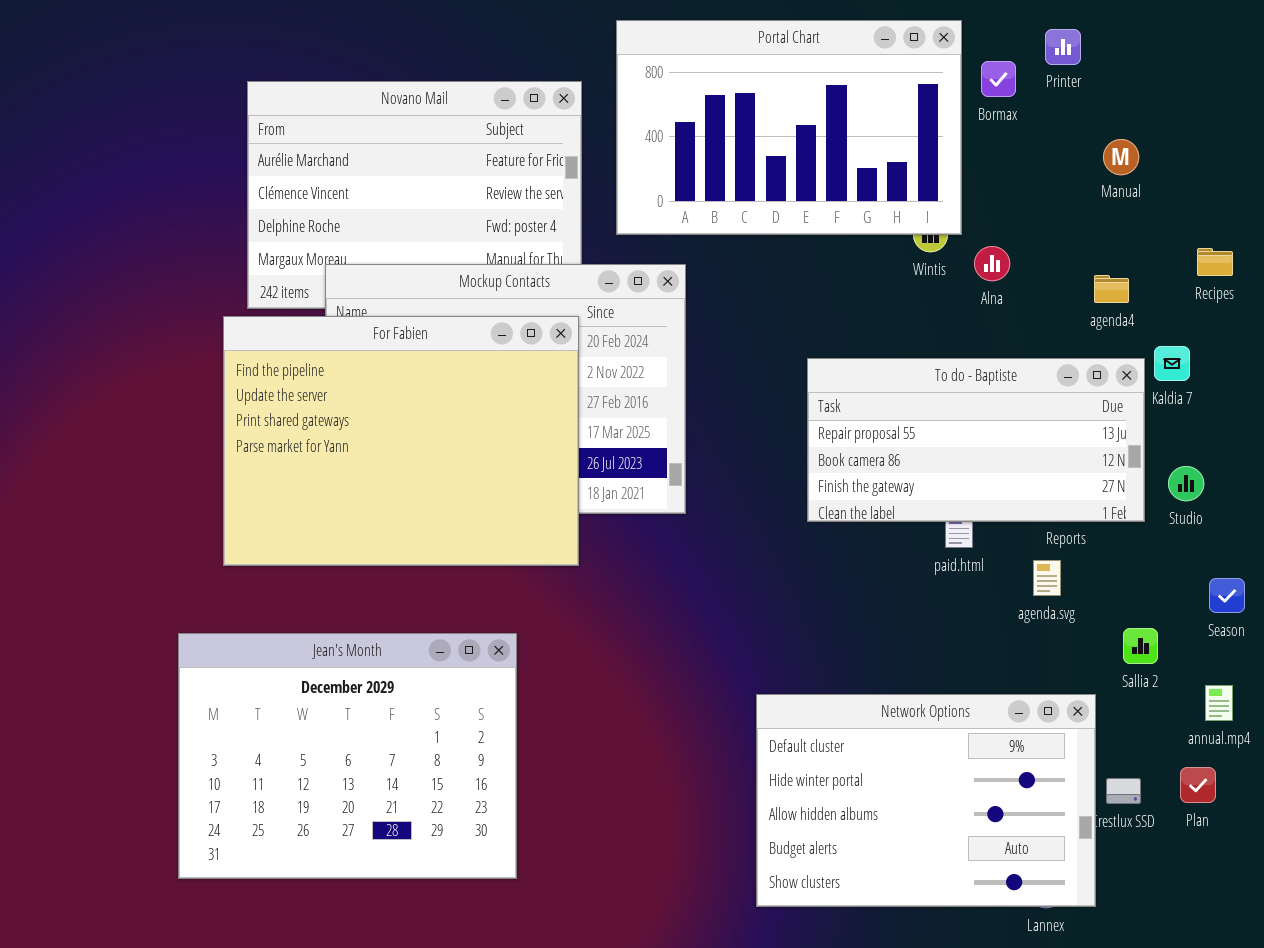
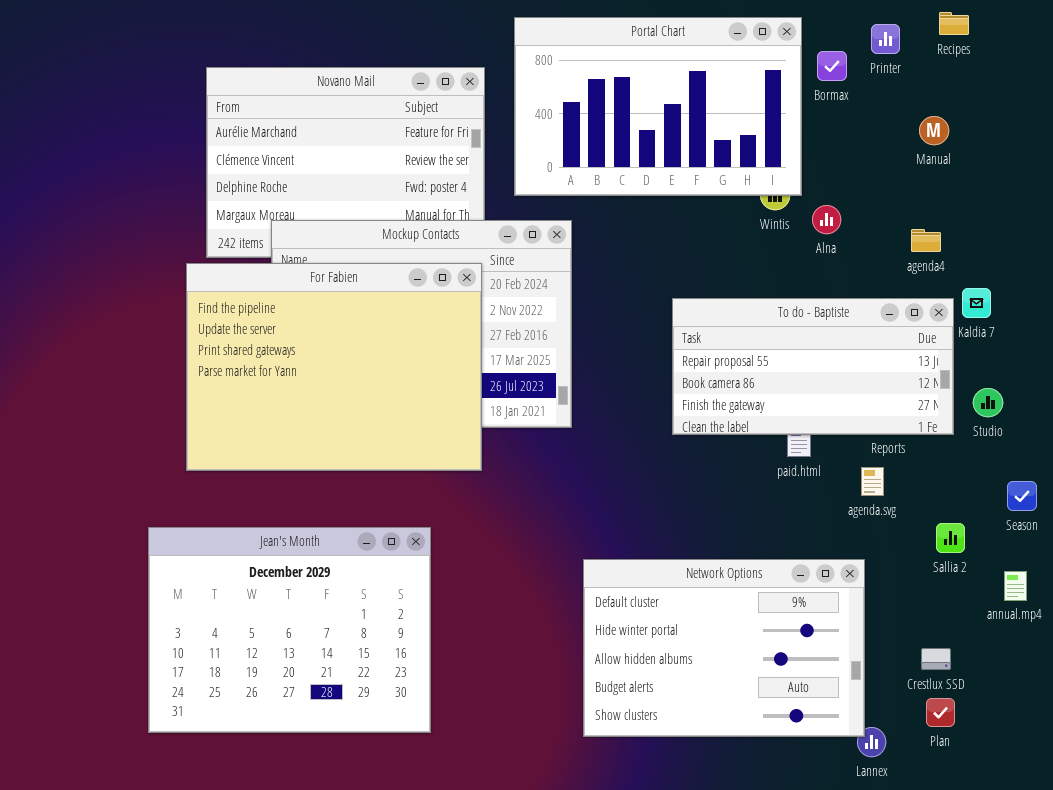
Recipes: [1197,248,1233,276] -> [939,12,969,35], moved
Network Options: [756,694,1096,907] -> [583,559,865,737], moved
Plan: [1180,767,1216,803] -> [926,698,955,727], moved

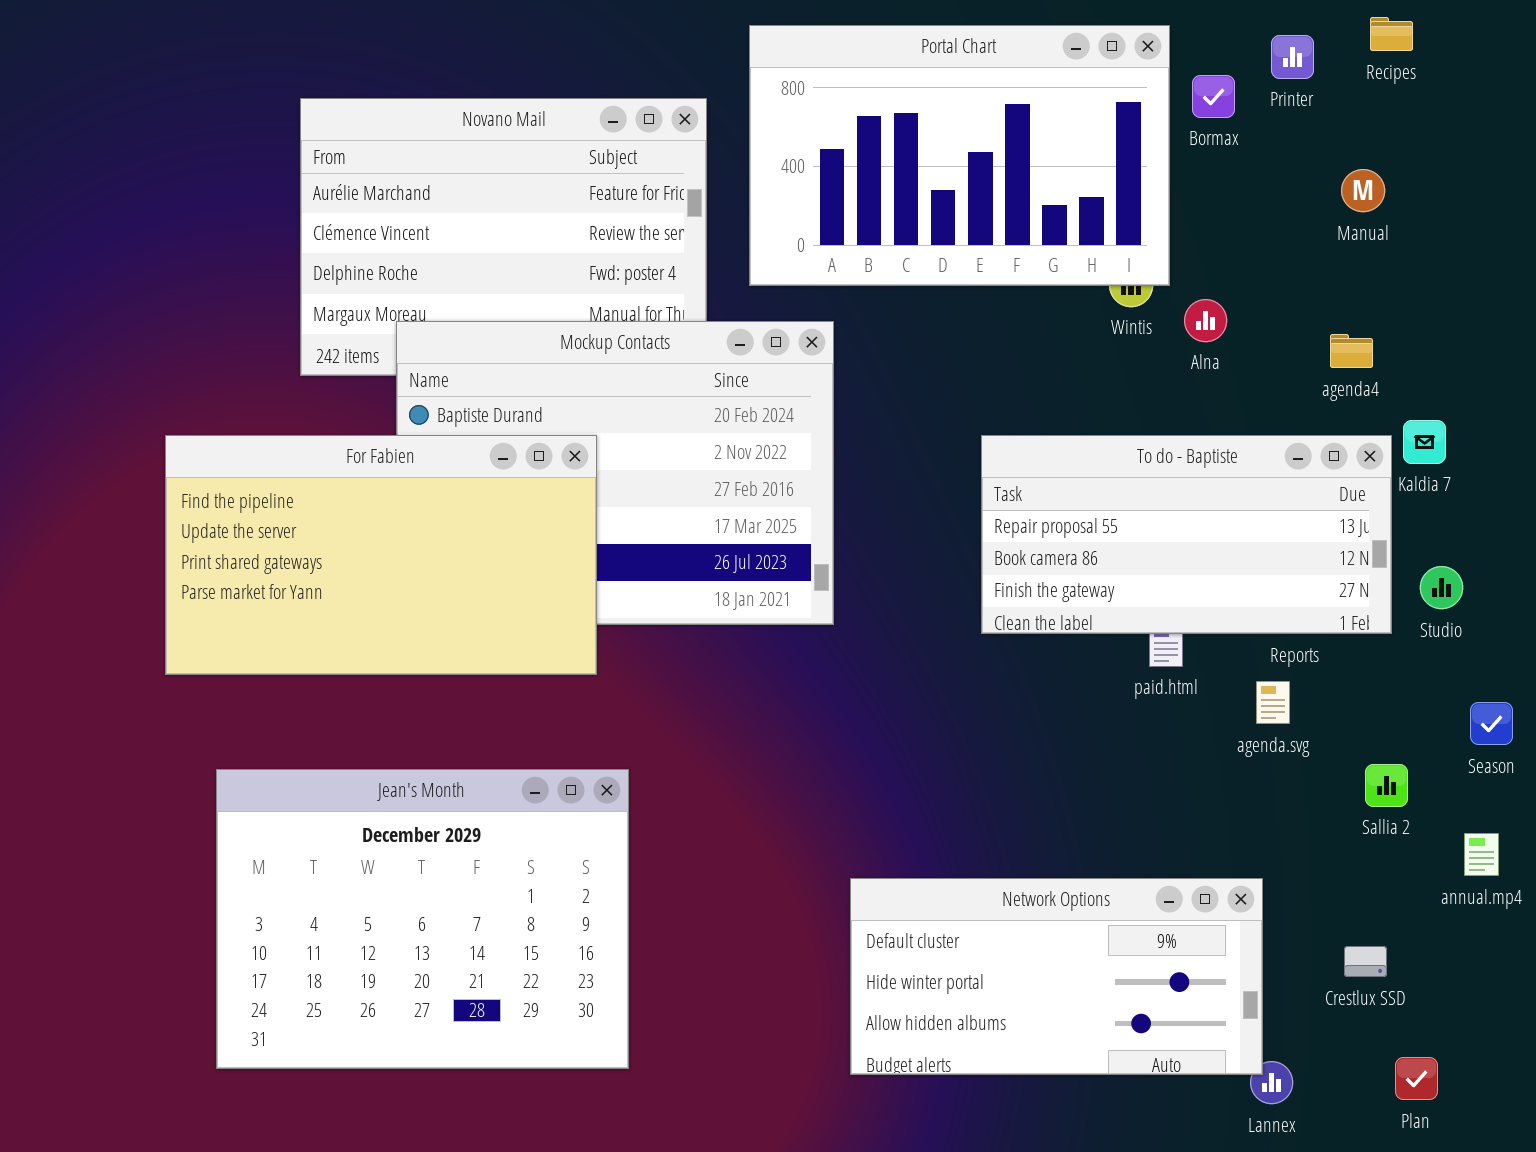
For Fabien: [186,263,482,471] -> [165,435,597,675], moved, resized
Network Options: [583,559,865,737] -> [850,878,1263,1075], resized
Plan: [926,698,955,727] -> [1395,1057,1438,1100], moved

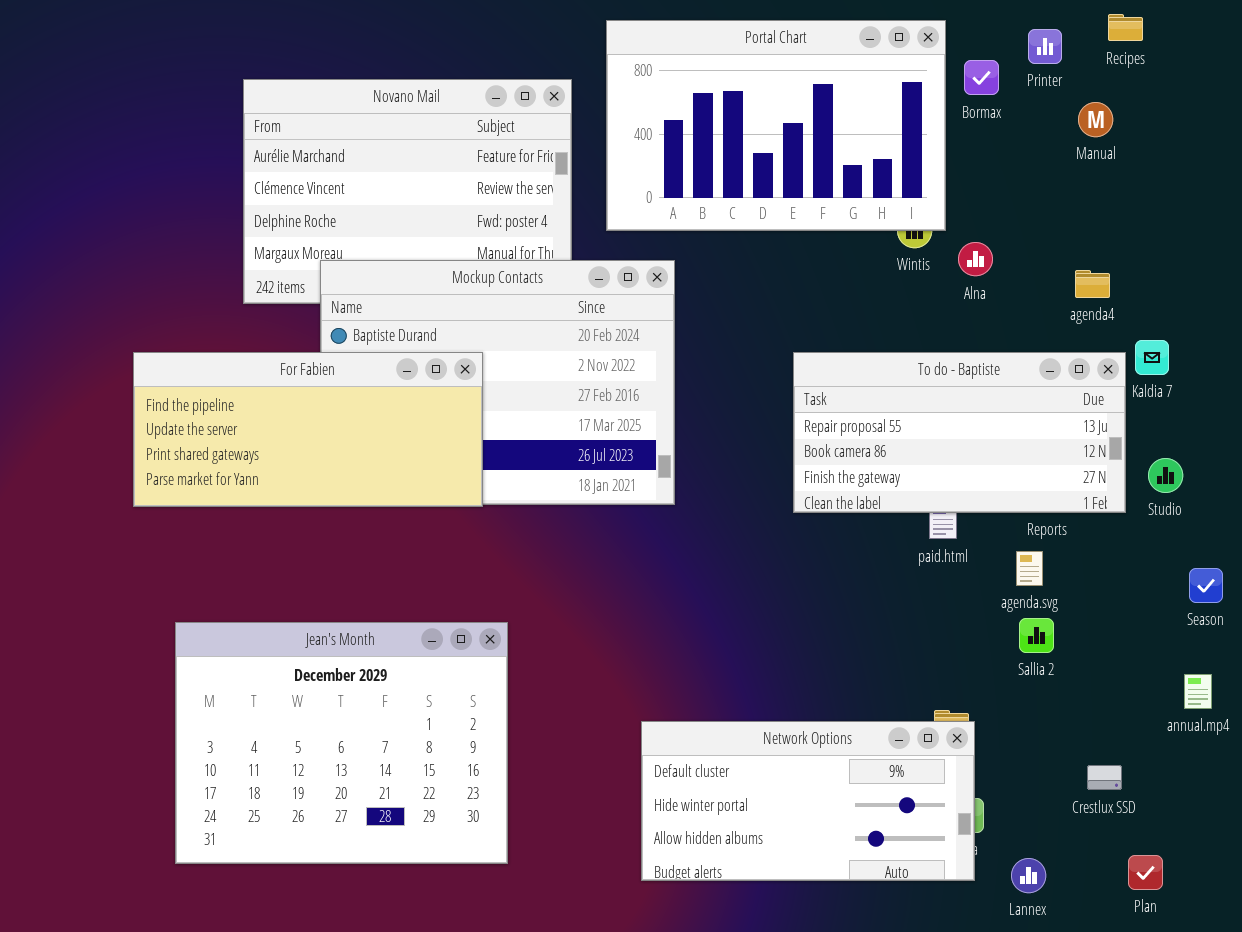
Manual: [1341,169,1385,212] -> [1078,102,1113,137], moved
For Fabien: [165,435,597,675] -> [133,352,483,507], resized
Sallia 2: [1365,764,1408,807] -> [1019,618,1054,653], moved
Network Options: [850,878,1263,1075] -> [641,721,975,881], moved

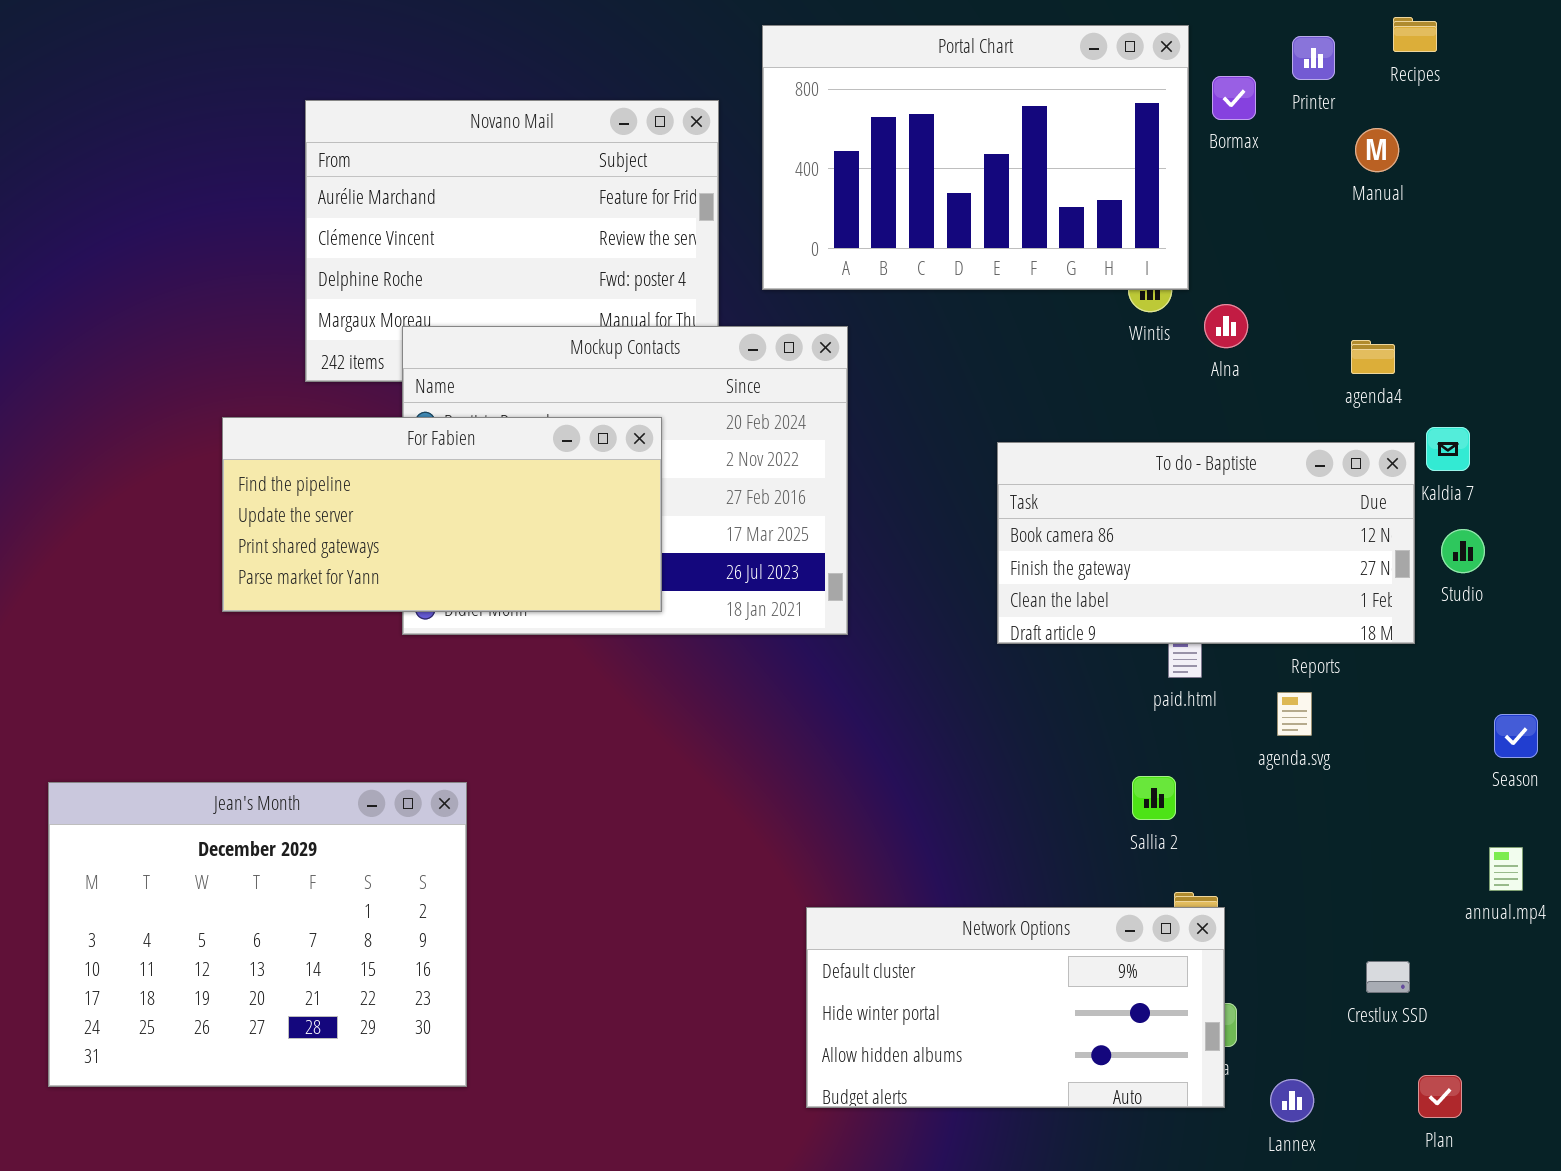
For Fabien: [133,352,483,507] -> [222,417,662,612], moved
To do - Baptiste: [793,352,1126,513] -> [997,442,1415,644], scrolled down 1 row
Studio: [1148,458,1183,493] -> [1441,529,1485,573], moved
Sallia 2: [1019,618,1054,653] -> [1132,776,1176,820], moved
Jean's Month: [175,622,508,864] -> [48,782,467,1087], moved

